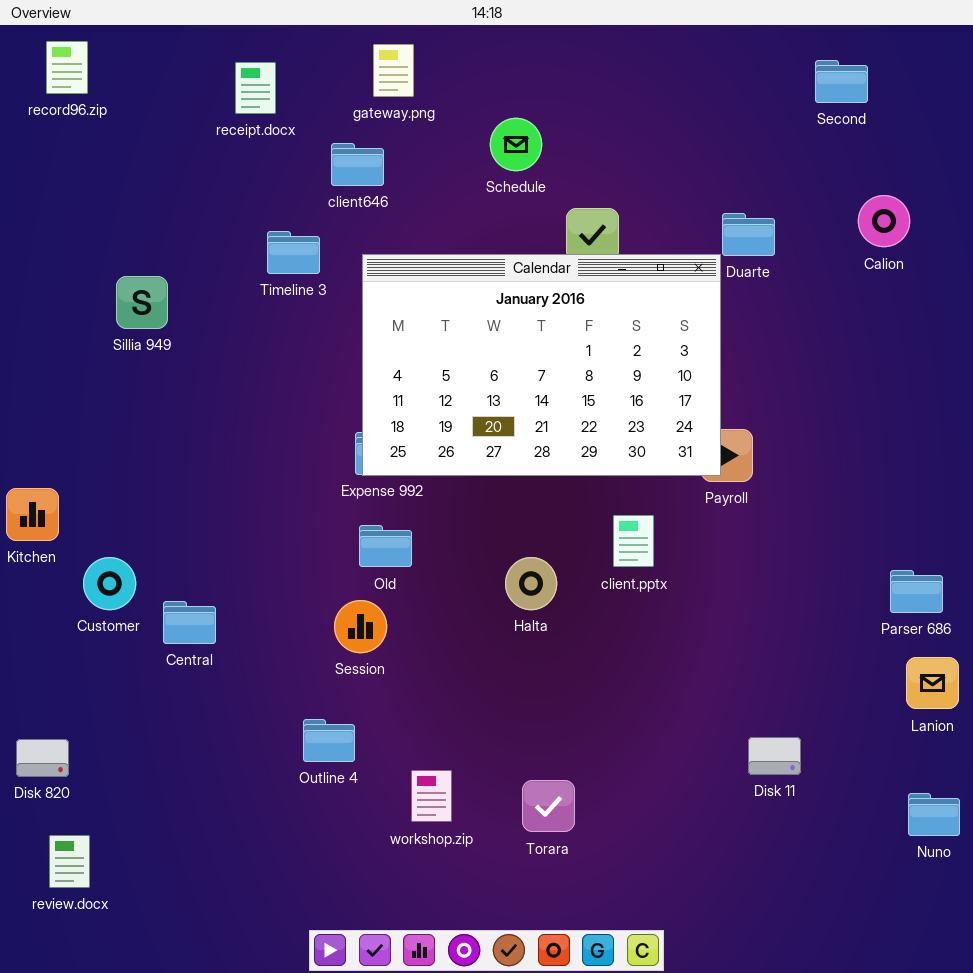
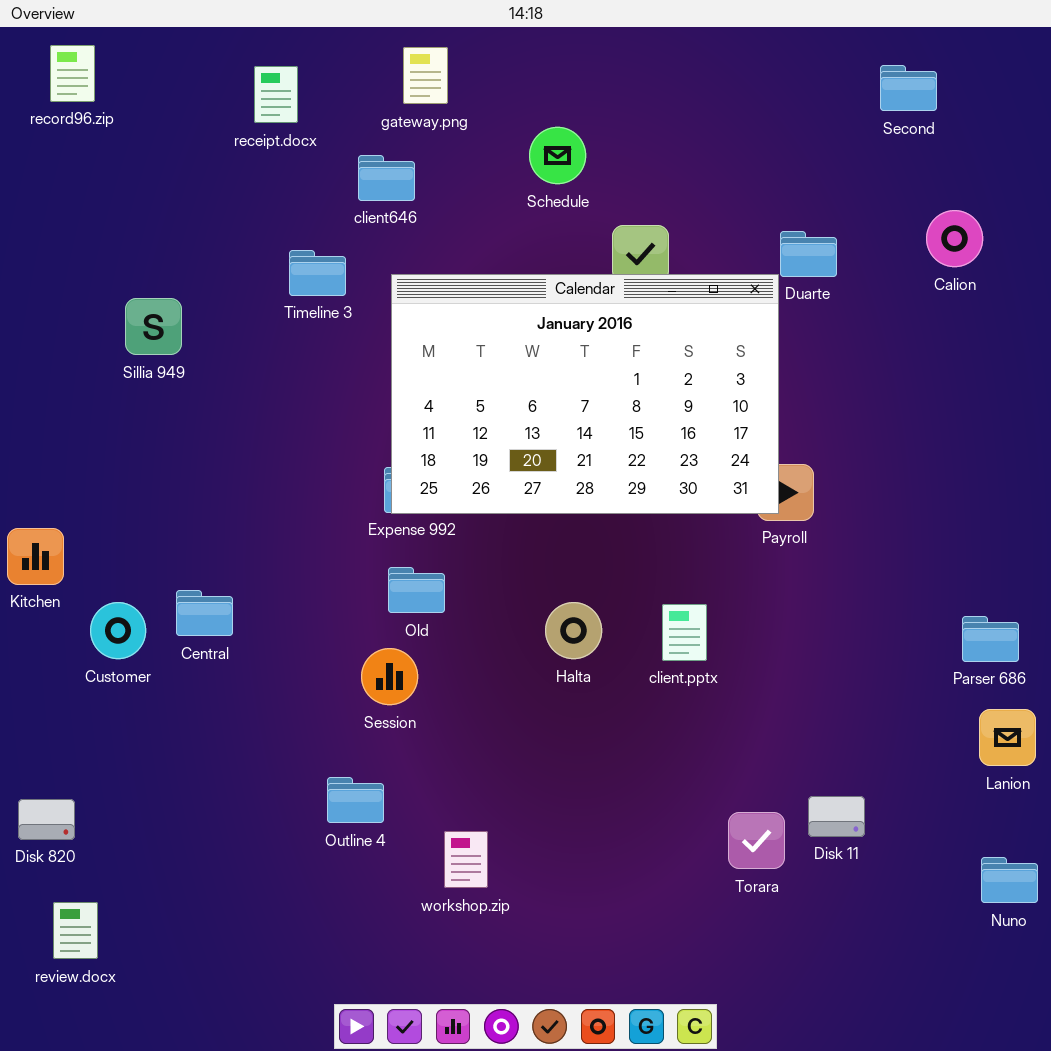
client.pptx: [613,515,654,567] -> [662,604,707,661], moved
Central: [163,601,216,644] -> [176,590,233,636], moved
Torara: [522,780,575,832] -> [728,812,785,869], moved

